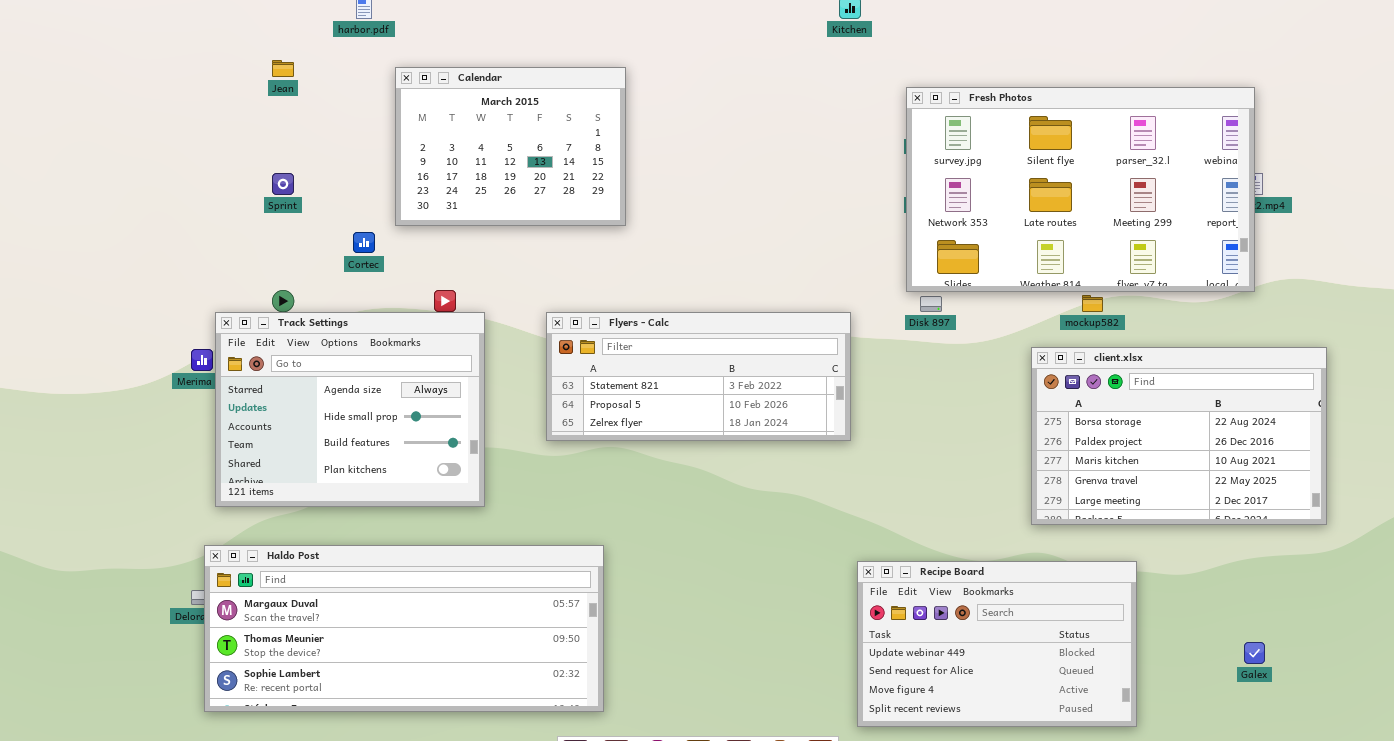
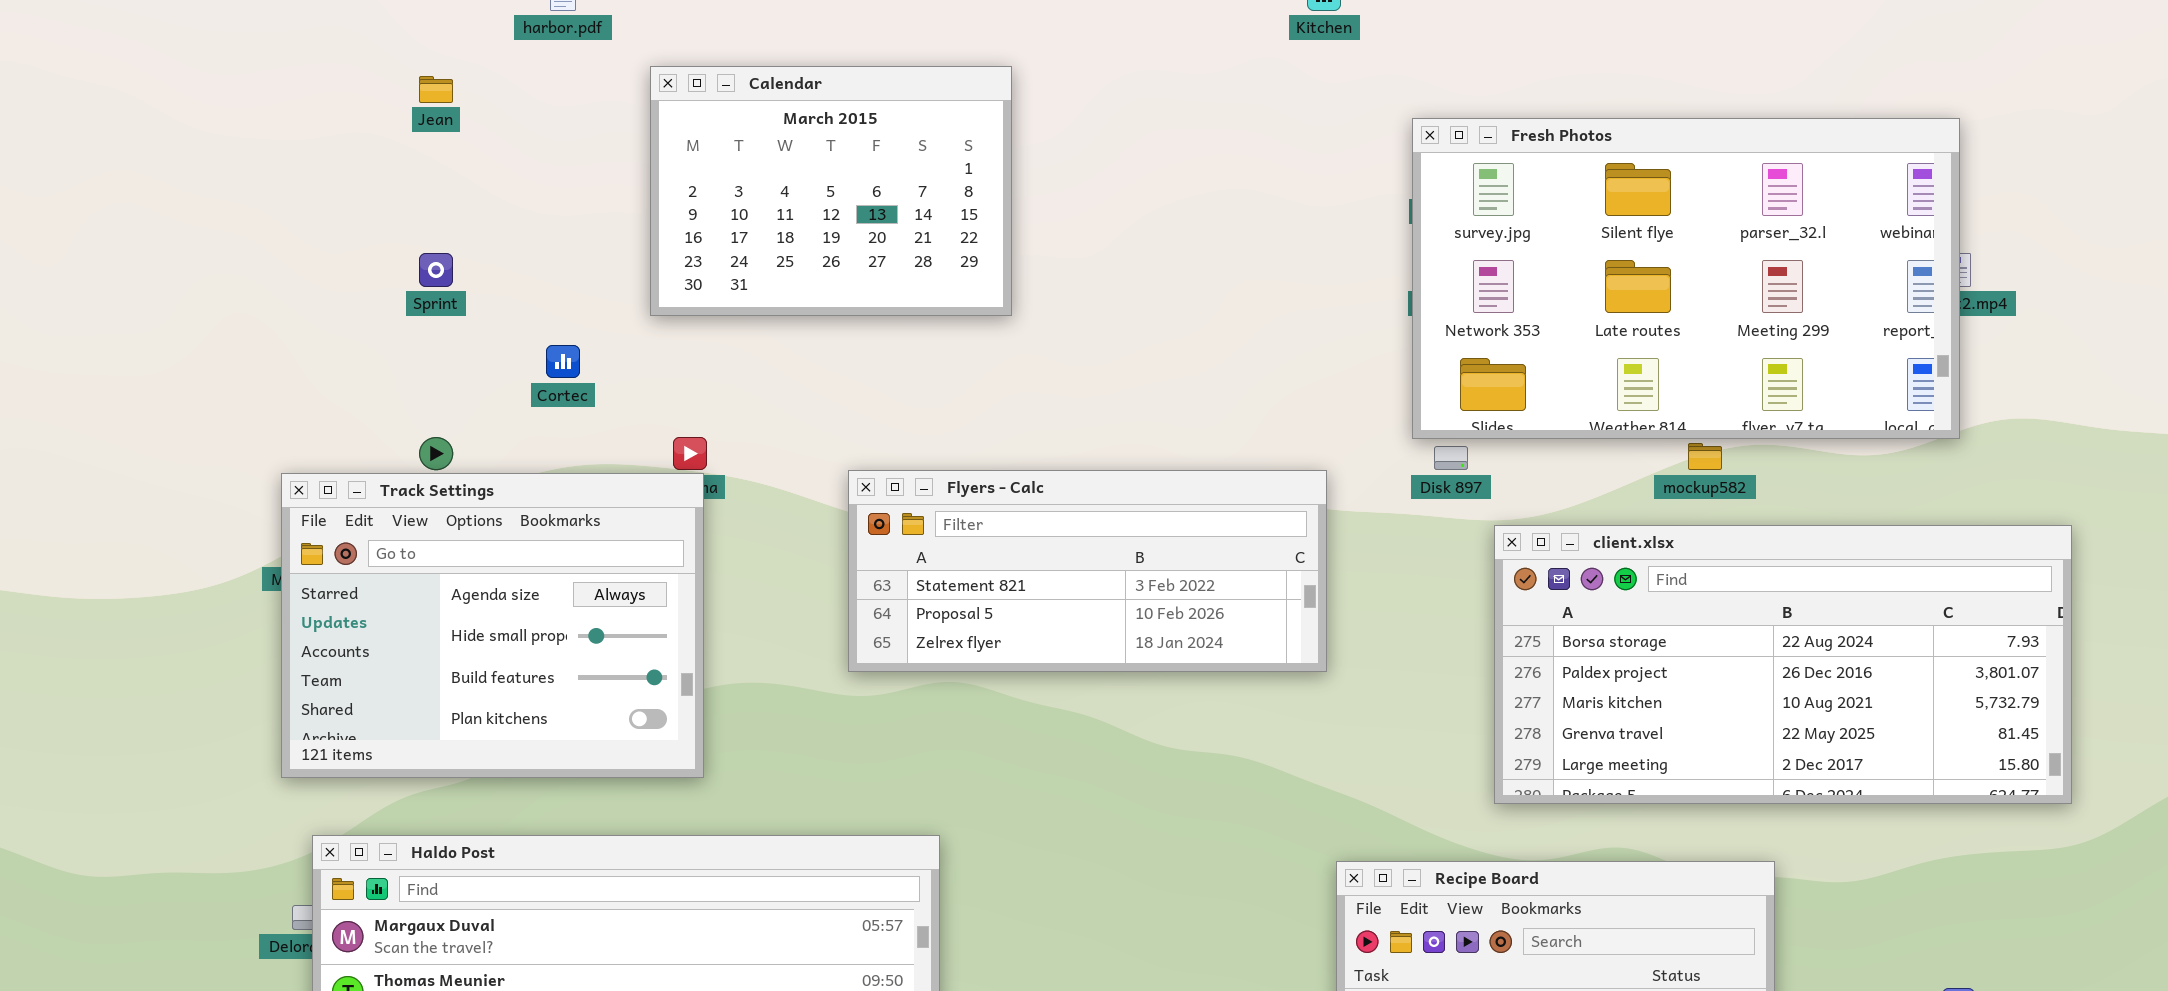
Calendar: [395,67,626,226] -> [650,66,1012,316], moved
Track Settings: [215,312,485,507] -> [281,473,704,778], moved
client.xlsx: [1031,347,1327,525] -> [1494,525,2072,804], resized

